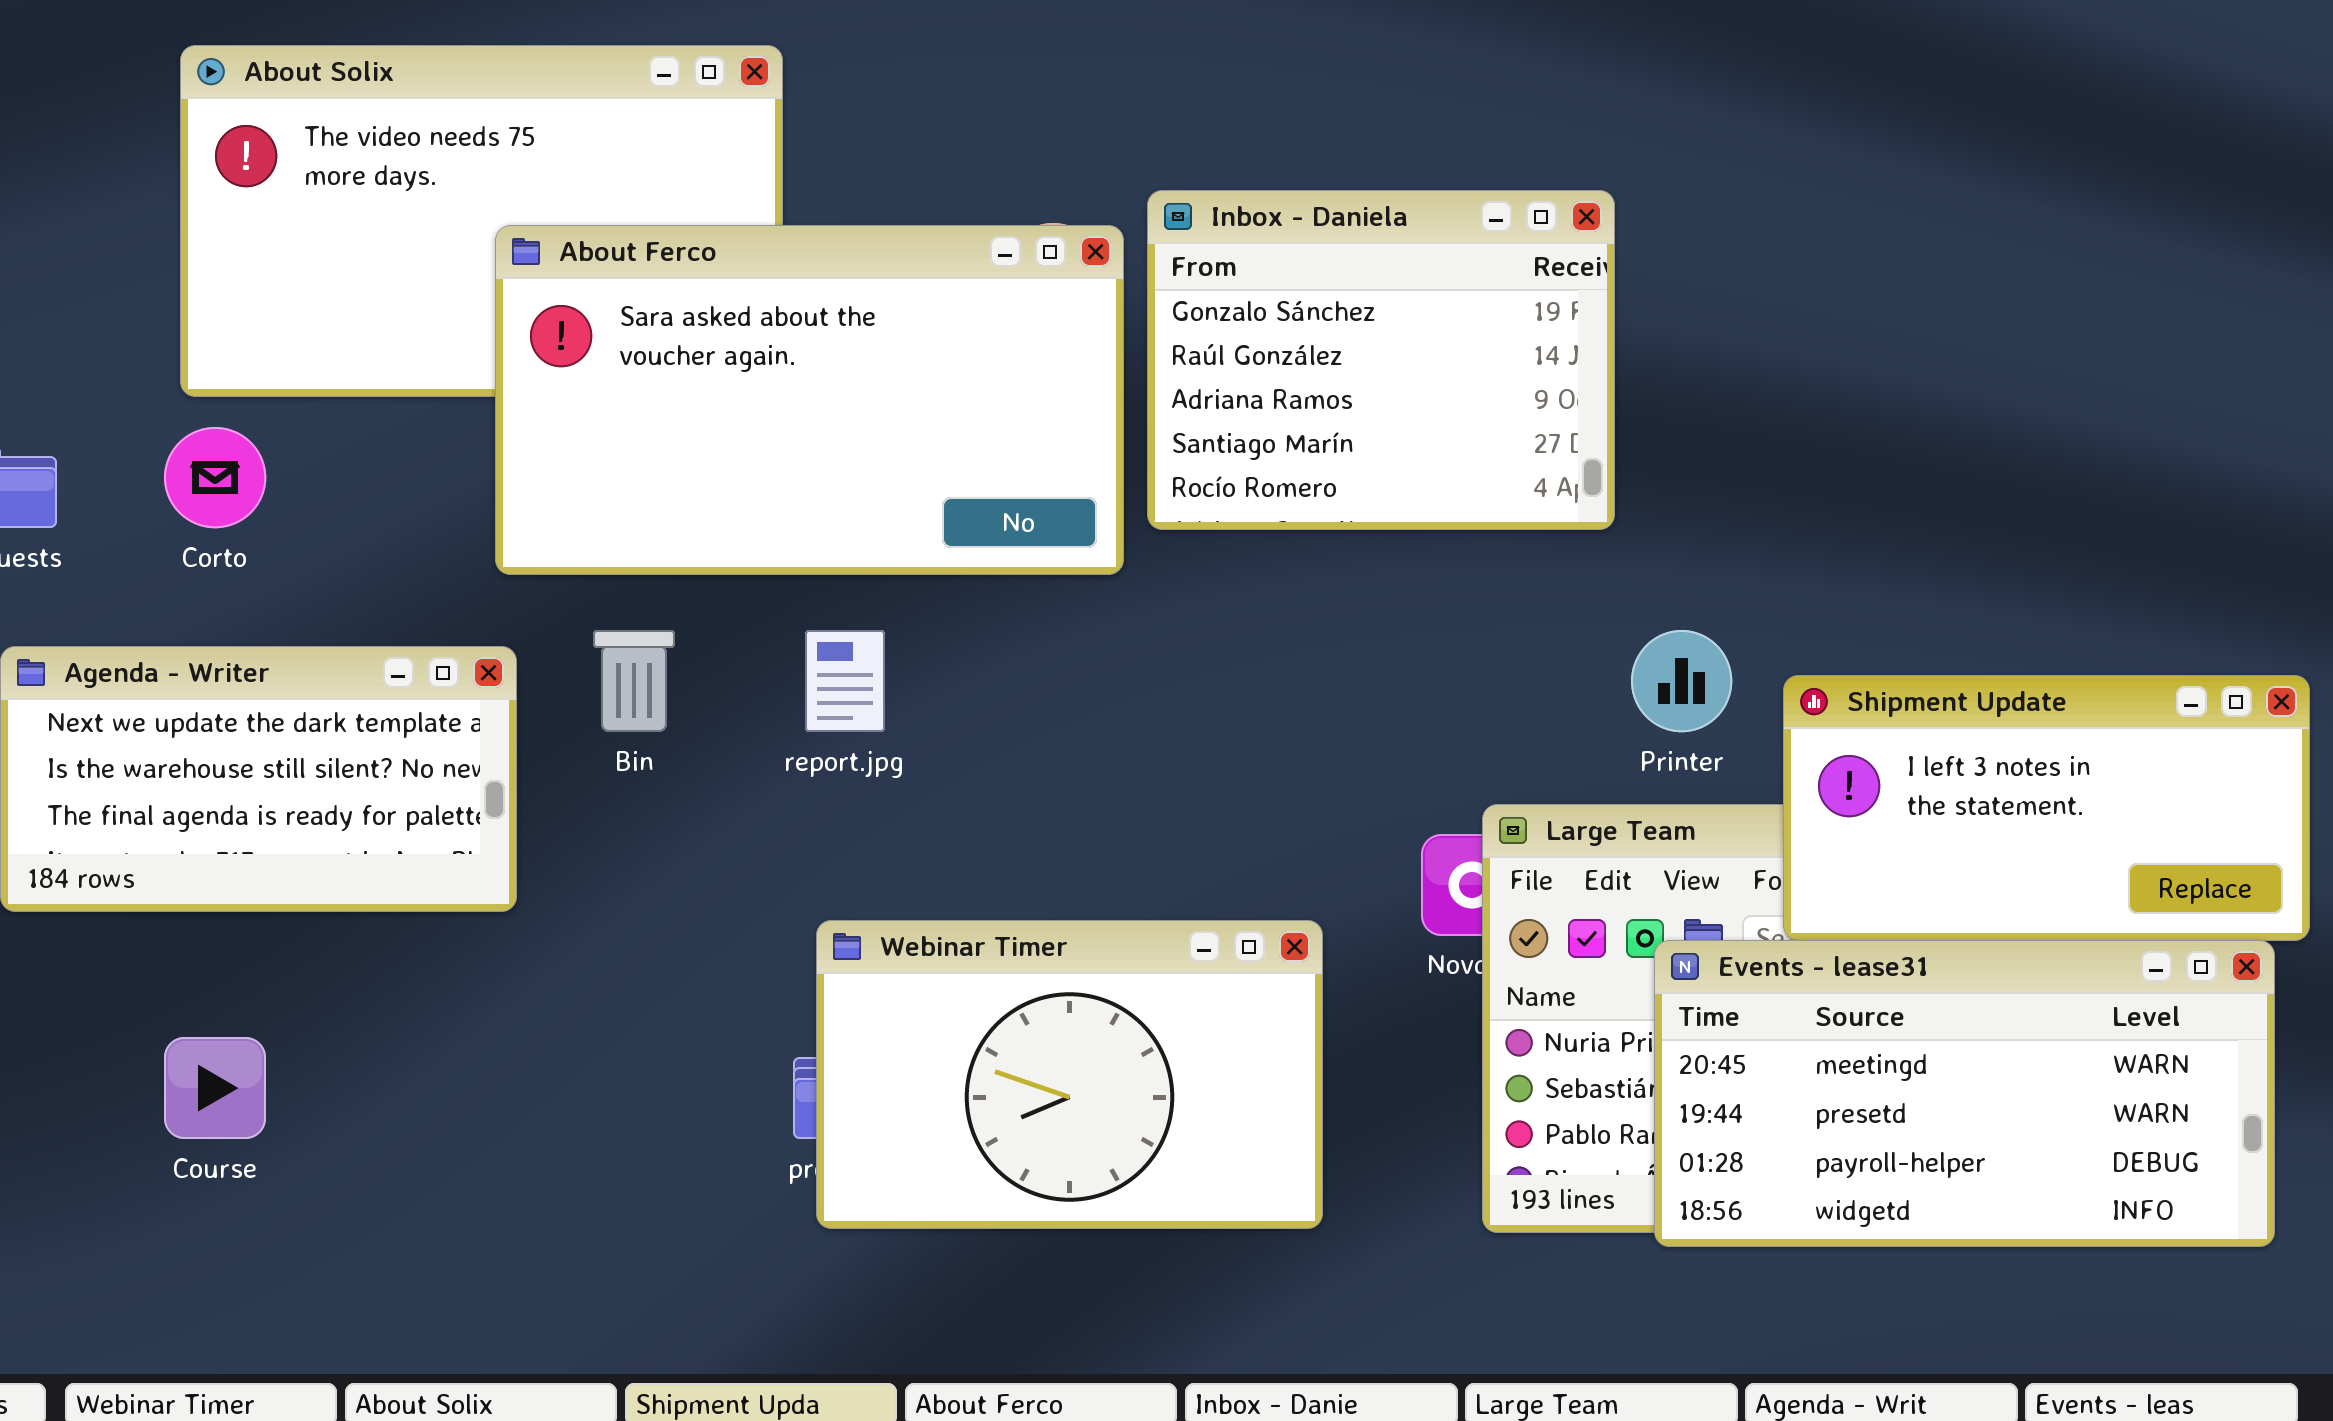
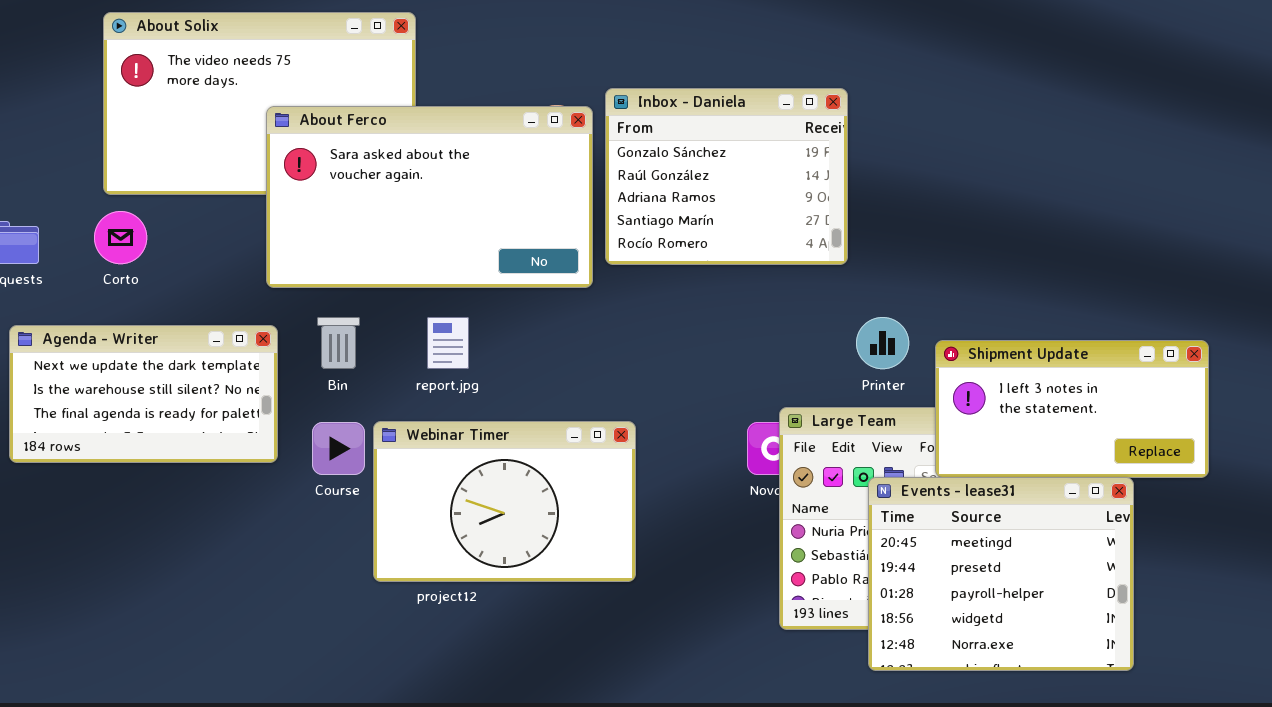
Webinar Timer: [816,920,1323,1229] -> [373,421,636,582], moved
Events - lease31: [1654,940,2275,1247] -> [868,477,1134,671], resized
Course: [164,1037,266,1139] -> [312,422,365,475], moved

